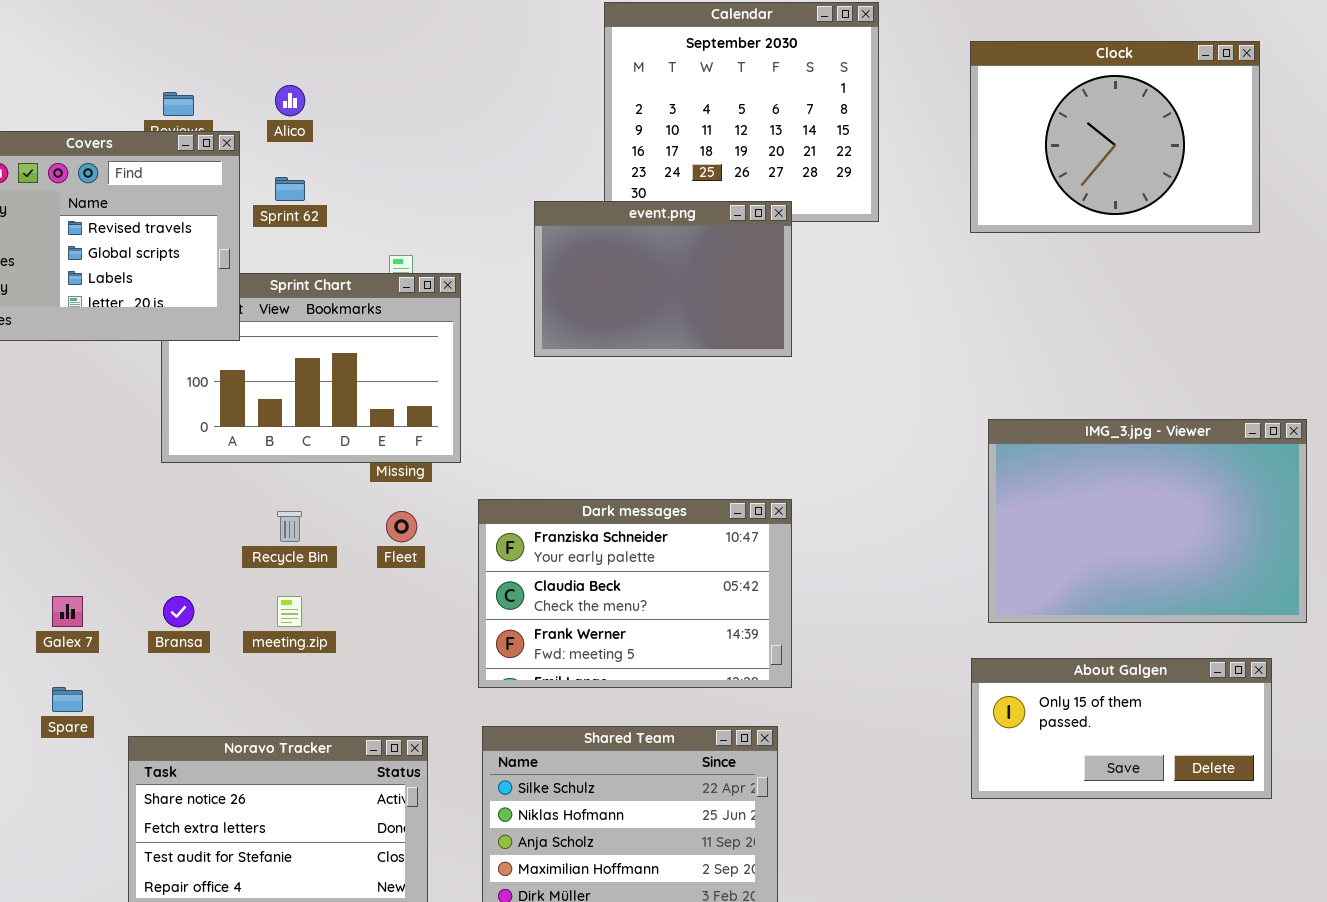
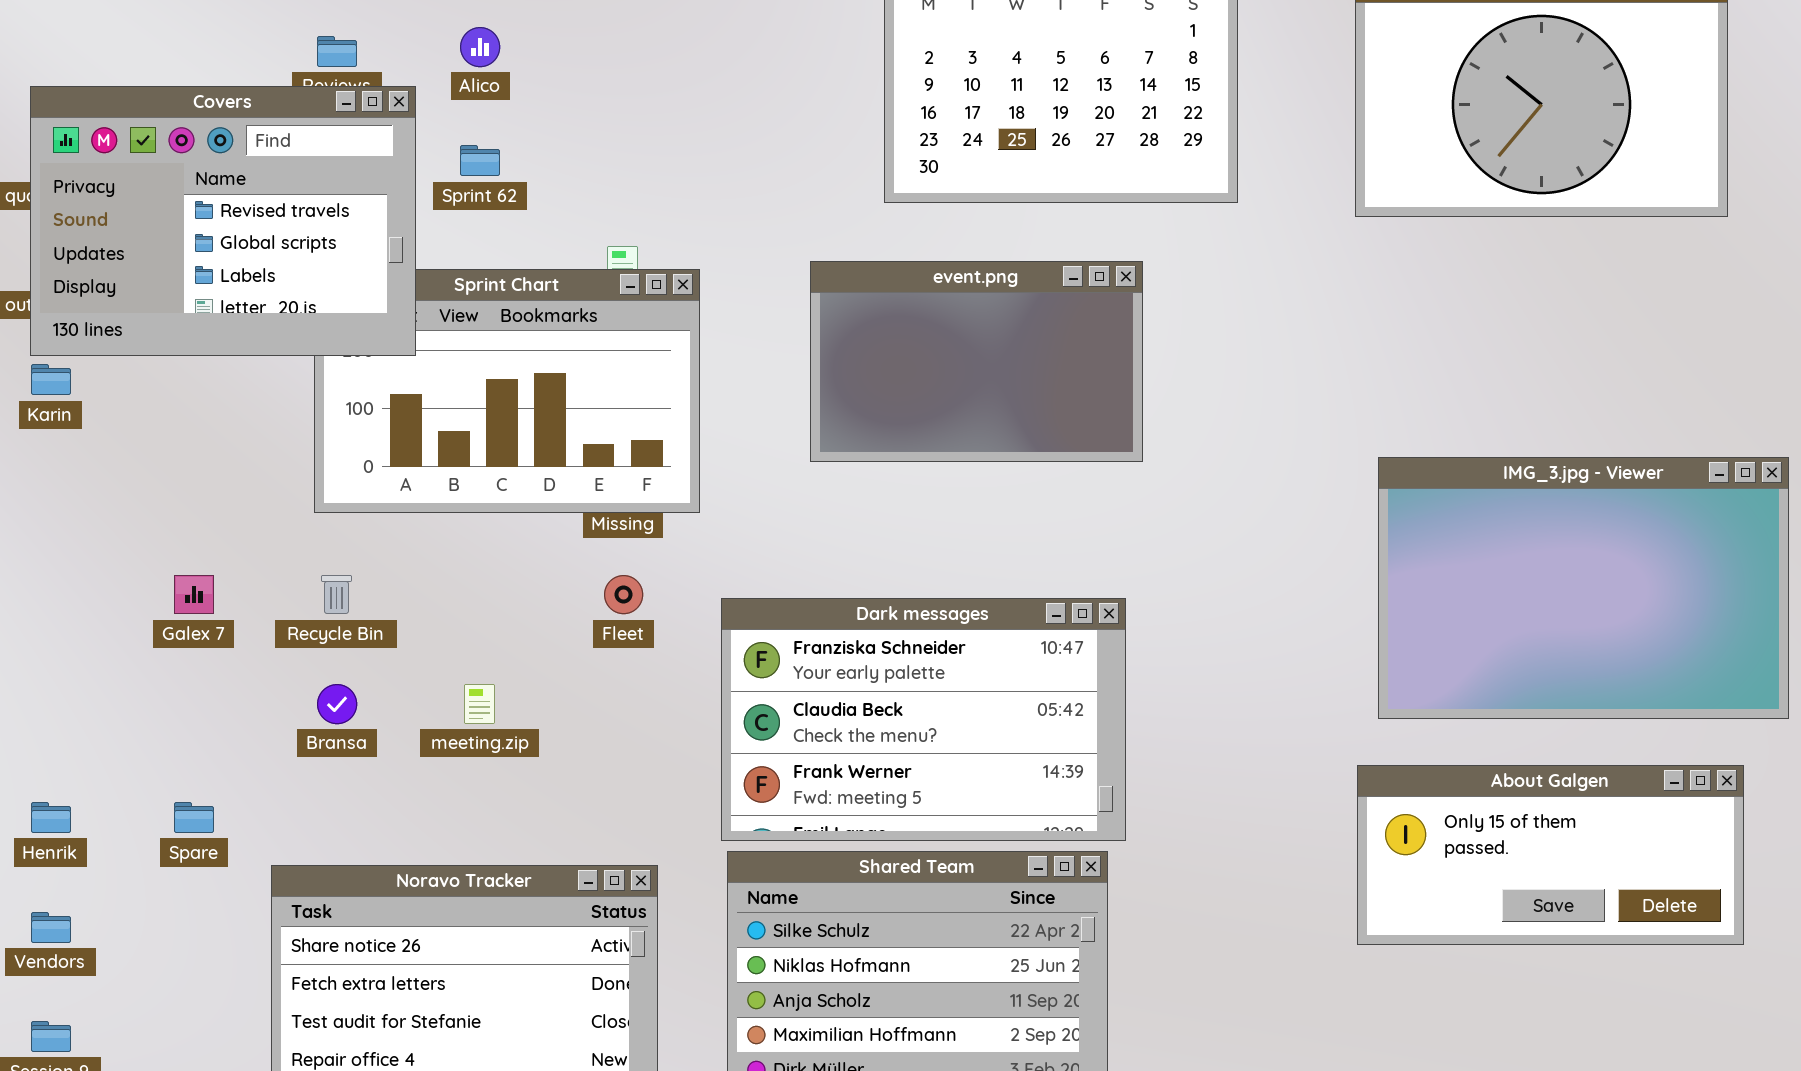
event.png: [534,201,792,357] -> [810,261,1143,462], moved
Dark messages: [478,499,792,688] -> [721,598,1126,841], moved
Recycle Bin: [277,511,302,542] -> [321,575,352,614], moved
Galex 7: [52,596,83,627] -> [174,575,214,614], moved

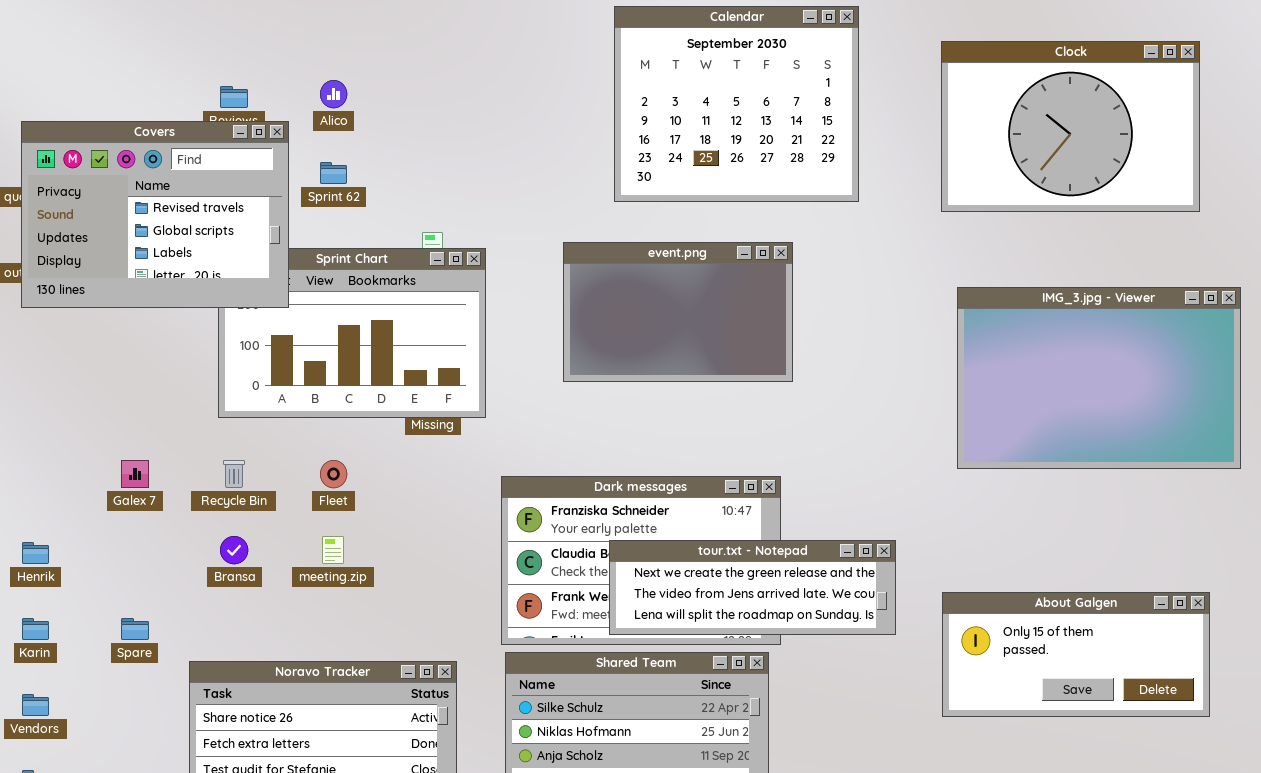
Karin: [31,364,71,395] -> [22,618,49,640], moved
IMG_3.jpg - Viewer: [1378,457,1789,719] -> [957,287,1241,469], moved
Fleet: [604,575,643,614] -> [320,460,347,488], moved
tour.txt - Notepad: none -> [609,540,896,635], opened
Henrik: [31,802,71,833] -> [22,542,49,564], moved

